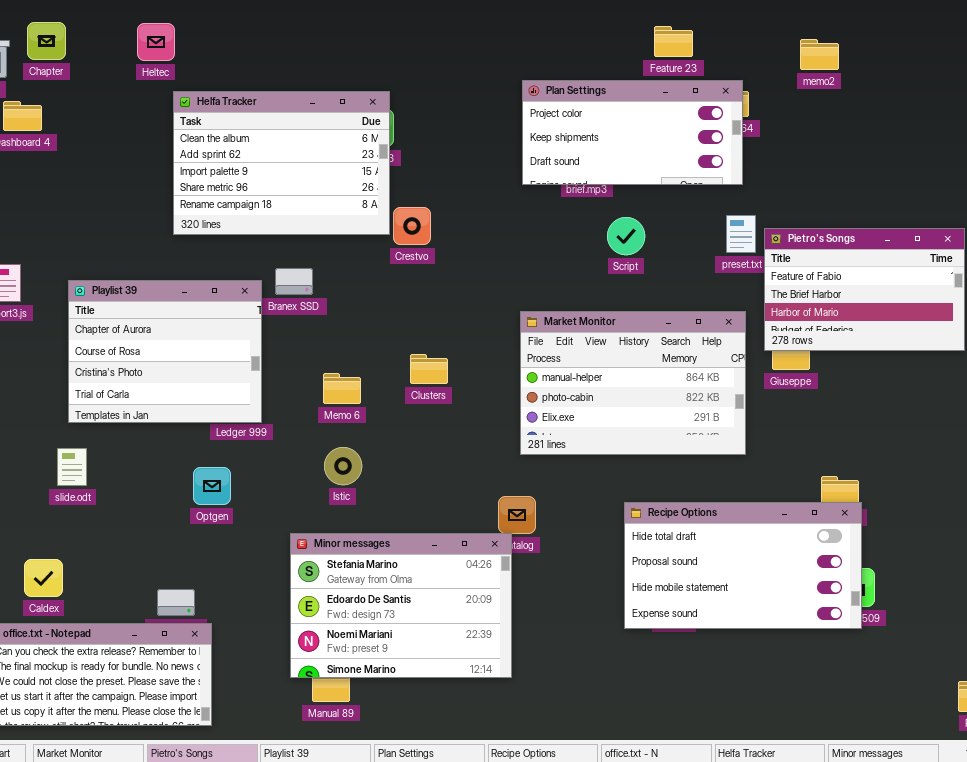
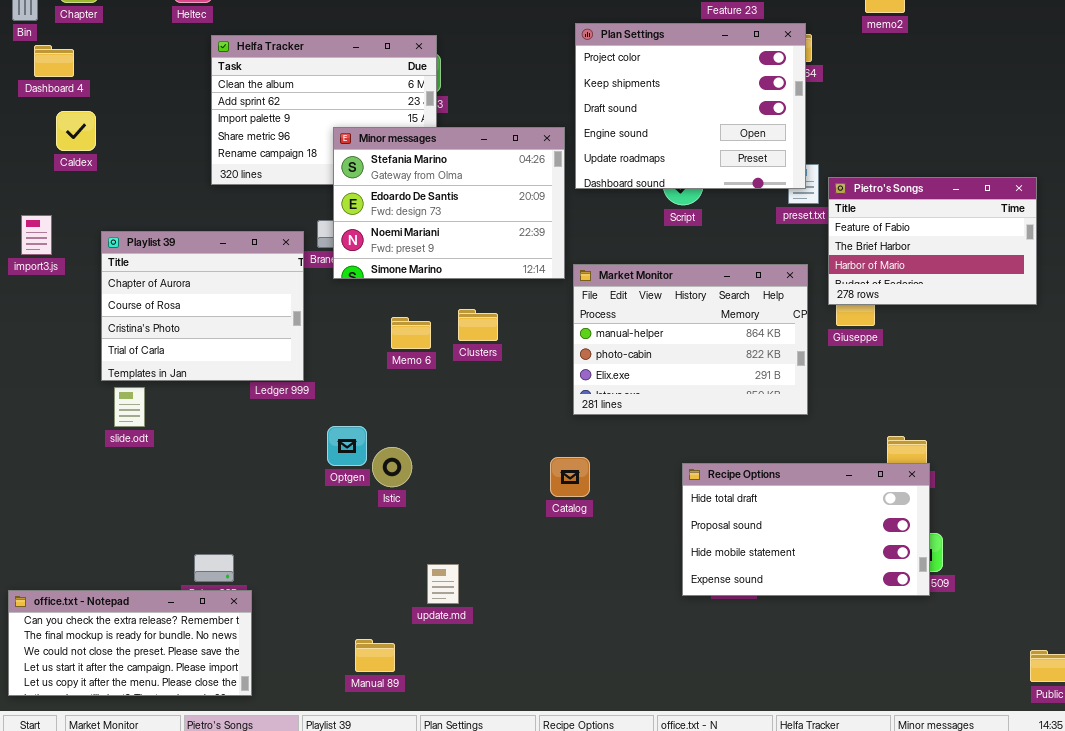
Plan Settings: [522,80,743,185] -> [575,23,806,189], resized
Memo 6: [323,373,361,404] -> [391,317,431,349], moved
Istic: [324,447,362,485] -> [372,447,412,487], moved
slide.odt: [57,448,87,486] -> [114,387,145,427], moved
Optgen: [193,467,231,505] -> [327,426,367,466], moved
Minor messages: [290,533,512,678] -> [333,127,565,279], moved
Caldex: [24,559,63,597] -> [56,111,96,151], moved

